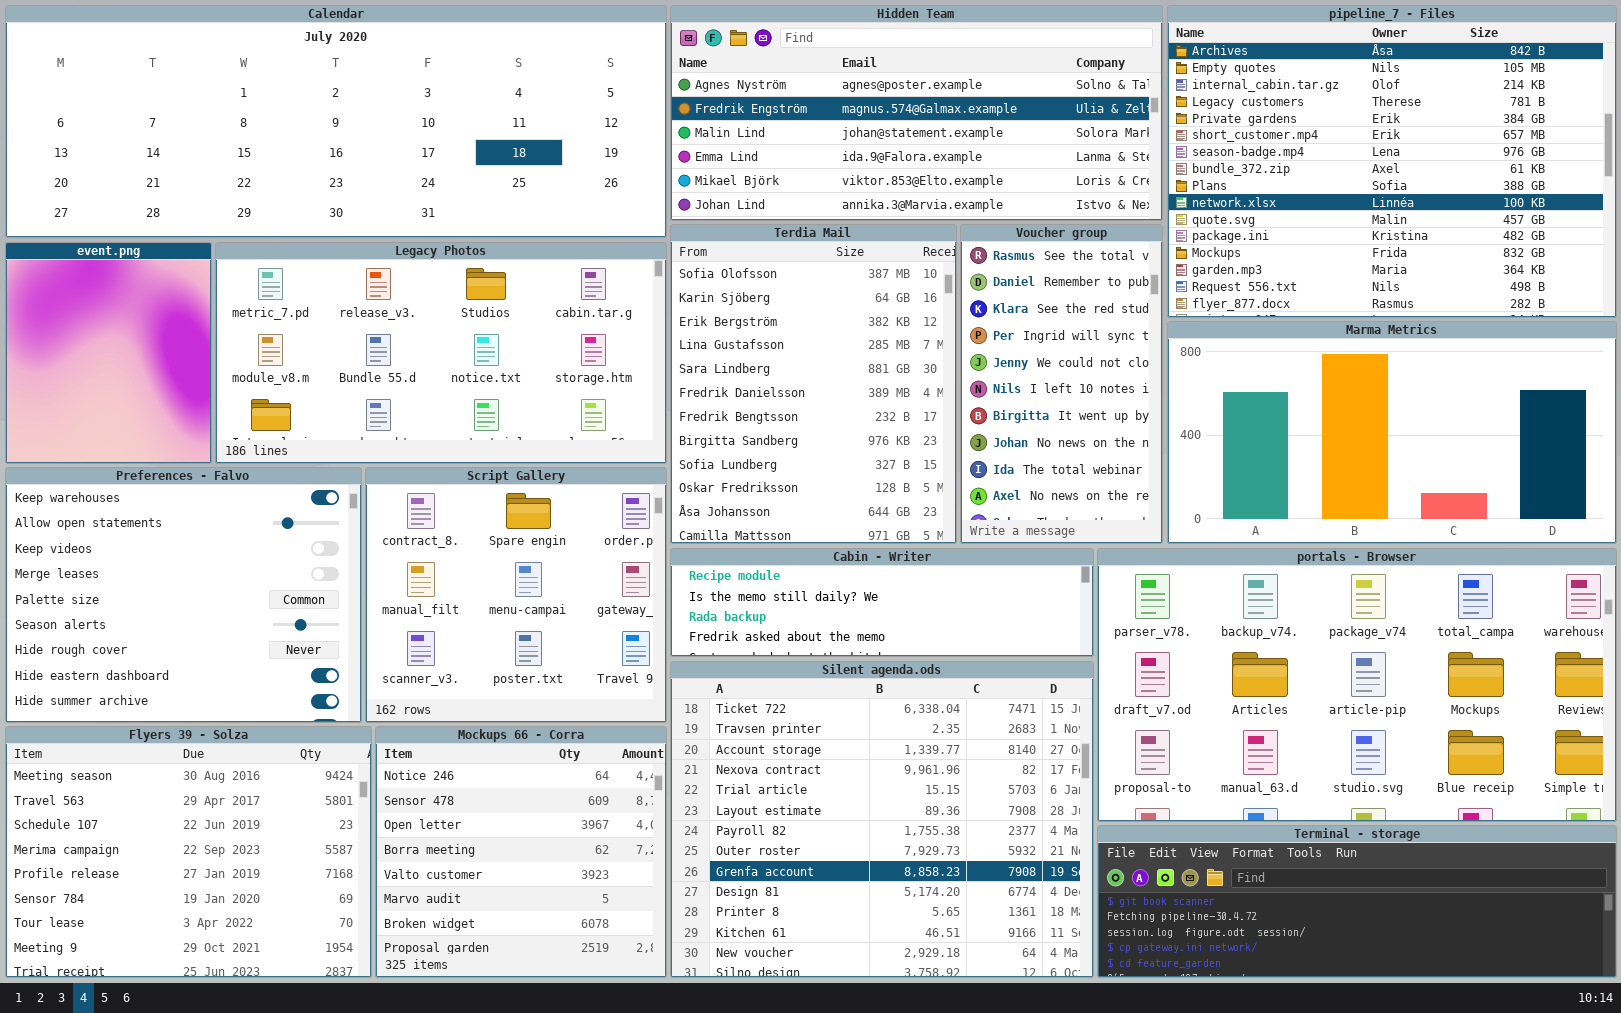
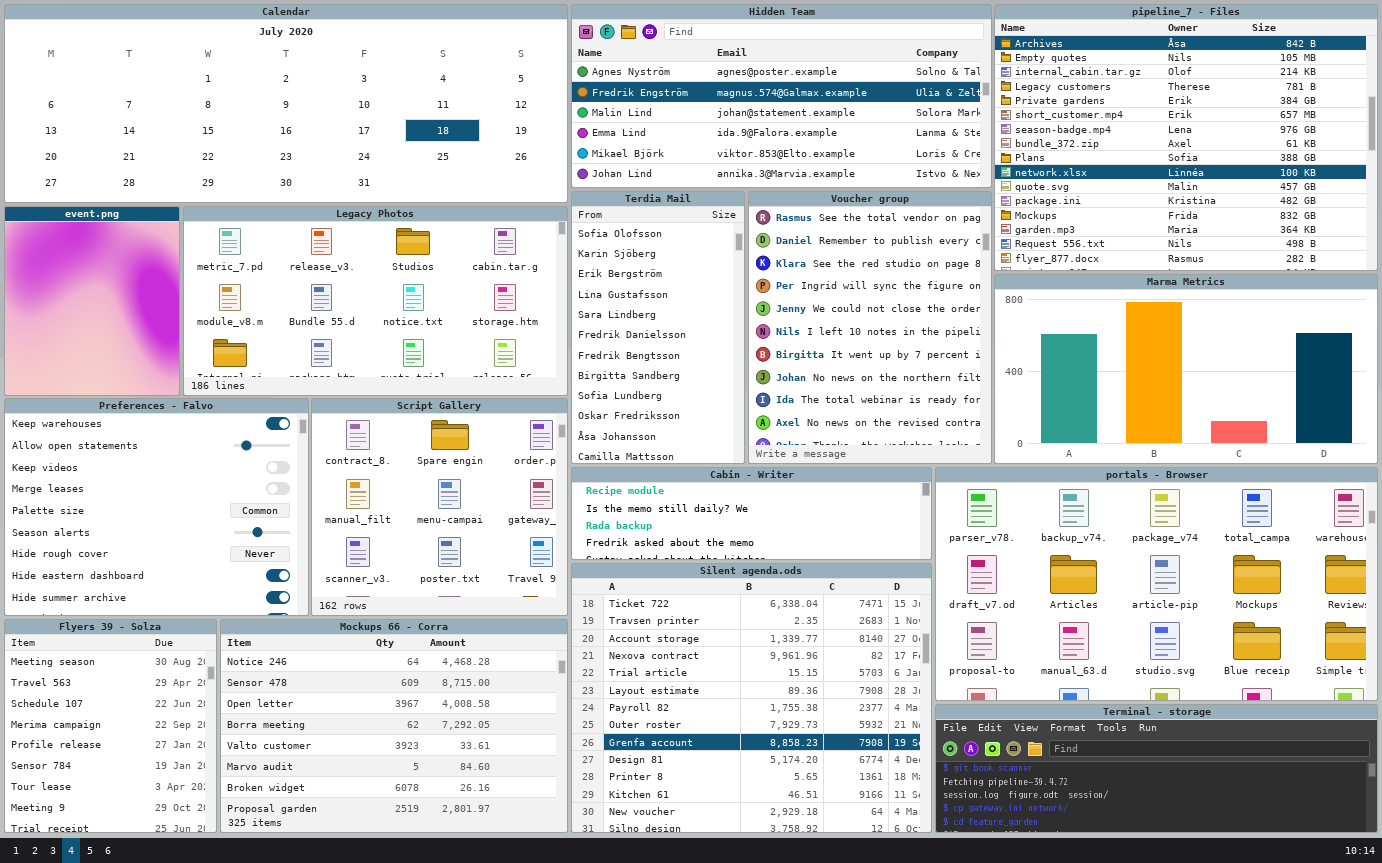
Terdia Mail: [670,224,957,544] -> [571,191,745,464], resized
Voucher group: [960,224,1163,544] -> [748,191,992,464], resized
Flyers 39 - Solza: [5,726,372,978] -> [4,619,217,833], resized
Mockups 66 - Corra: [375,726,667,978] -> [220,619,568,833], resized

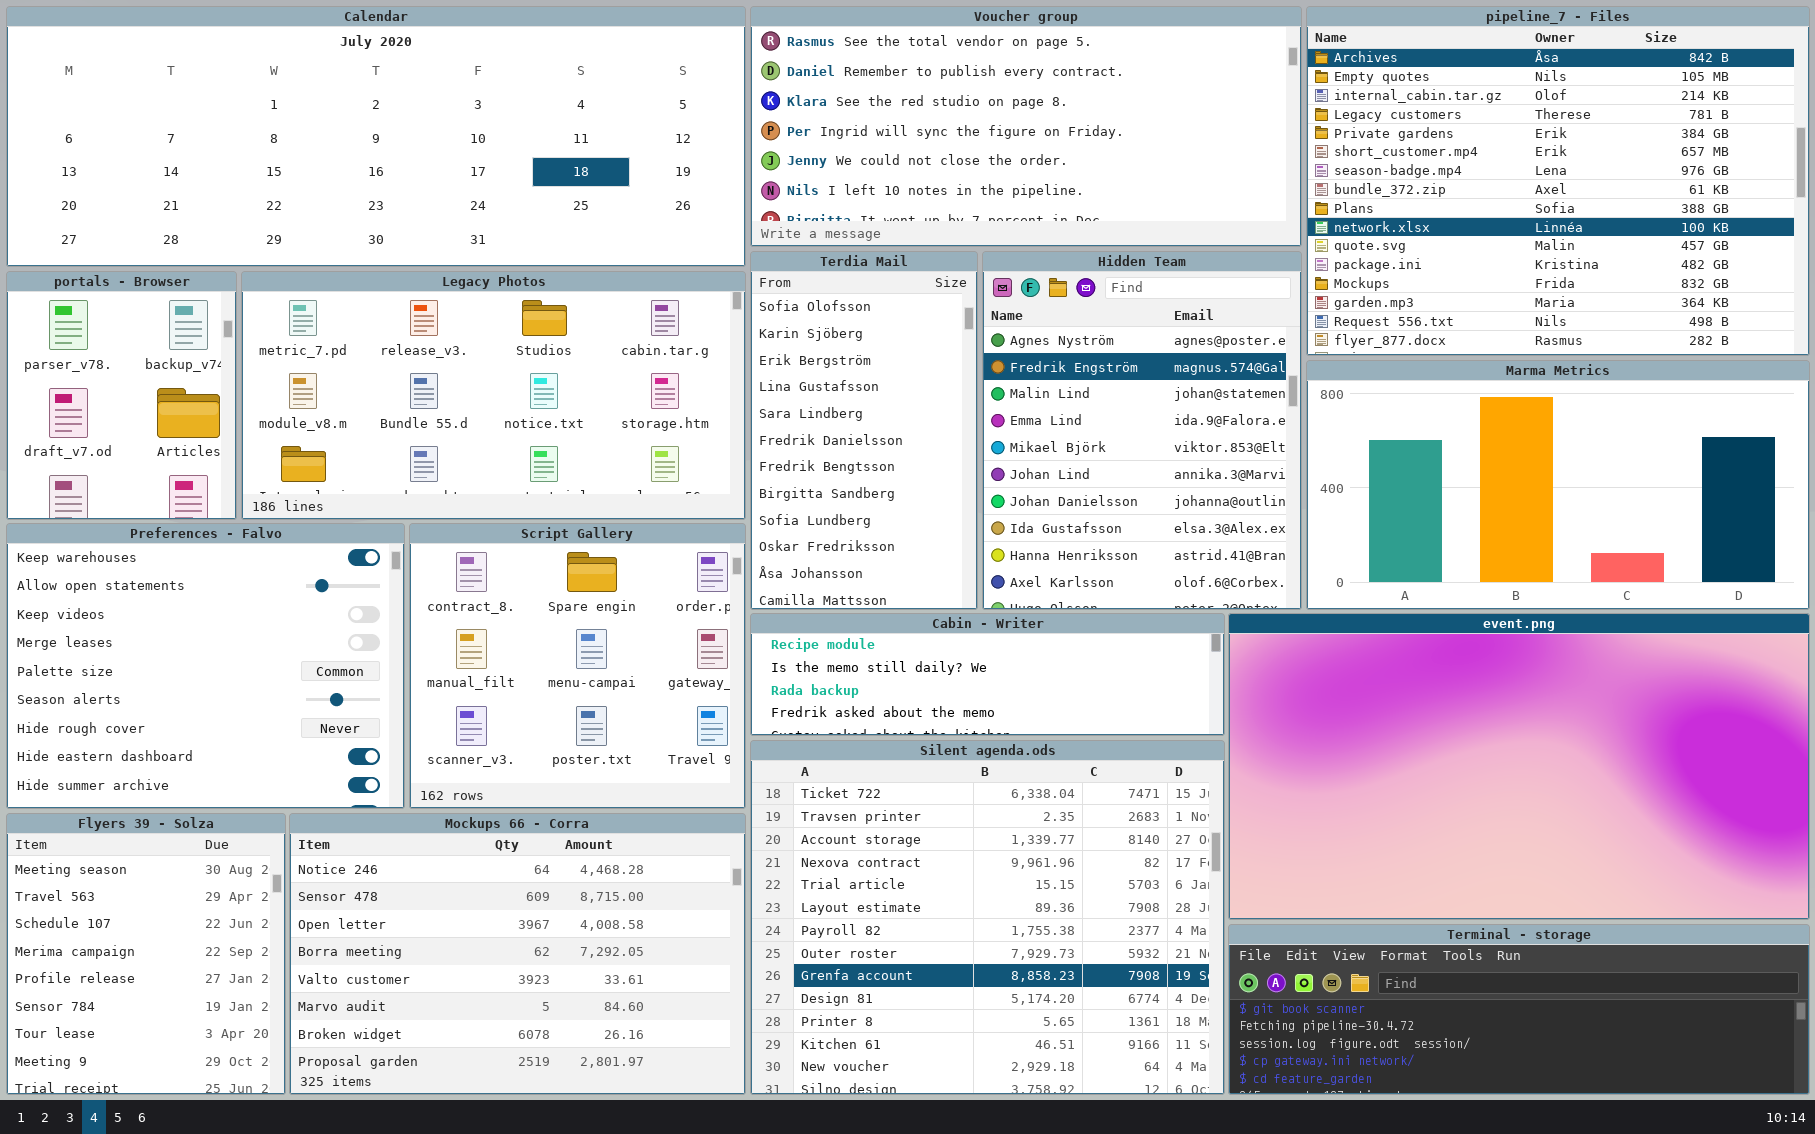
Hidden Team: [571,4,992,188] -> [982,251,1302,610], moved, resized
Voucher group: [748,191,992,464] -> [750,6,1302,247], moved, resized
event.png: [4,206,180,396] -> [1228,613,1810,920], moved, resized
portals - Browser: [935,467,1378,701] -> [6,271,237,520], moved, resized

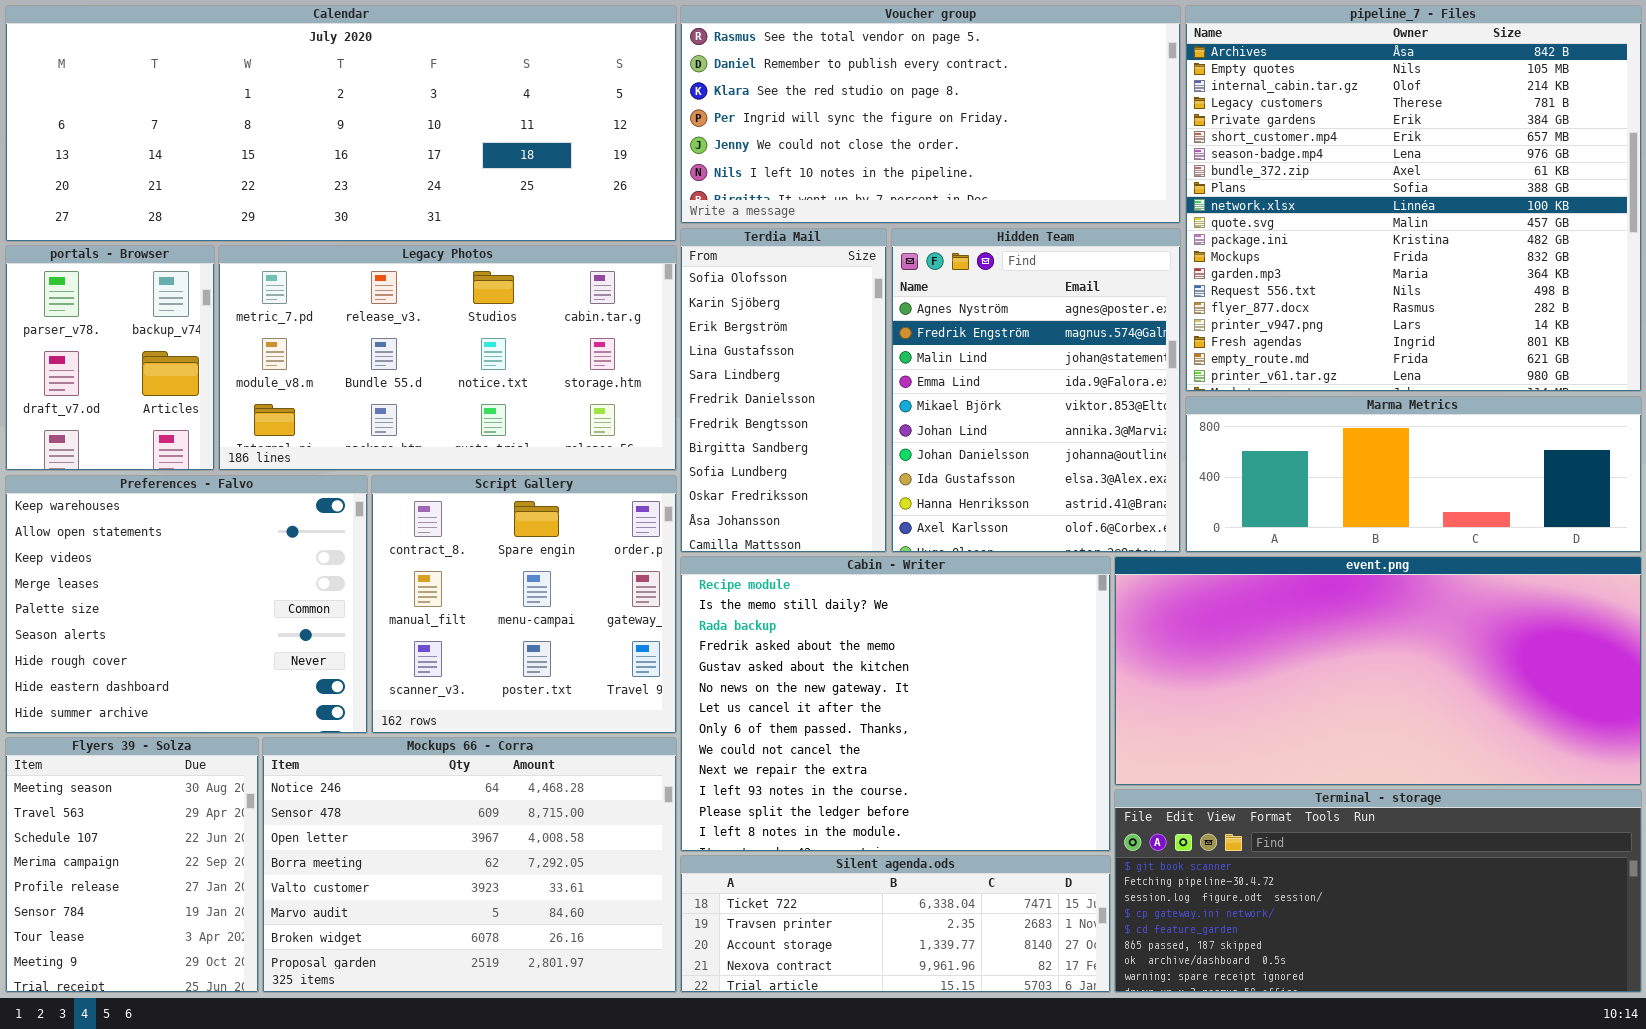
pipeline_7 - Files: [1306,6,1810,356] -> [1185,5,1642,392], resized
Marma Metrics: [1306,360,1810,610] -> [1185,396,1642,553], resized
Cabin - Writer: [750,613,1225,736] -> [680,556,1111,852], resized
event.png: [1228,613,1810,920] -> [1114,556,1642,786], resized
Silent agenda.ods: [750,740,1225,1095] -> [680,855,1111,993], resized
Terminal - storage: [1228,924,1810,1095] -> [1114,789,1642,993], resized

